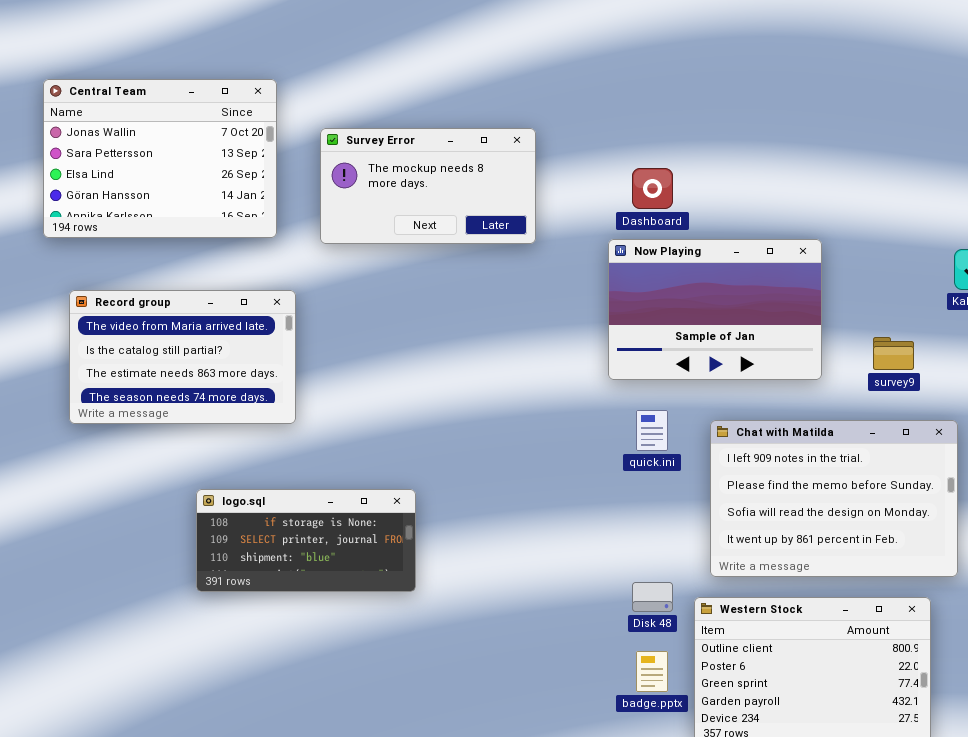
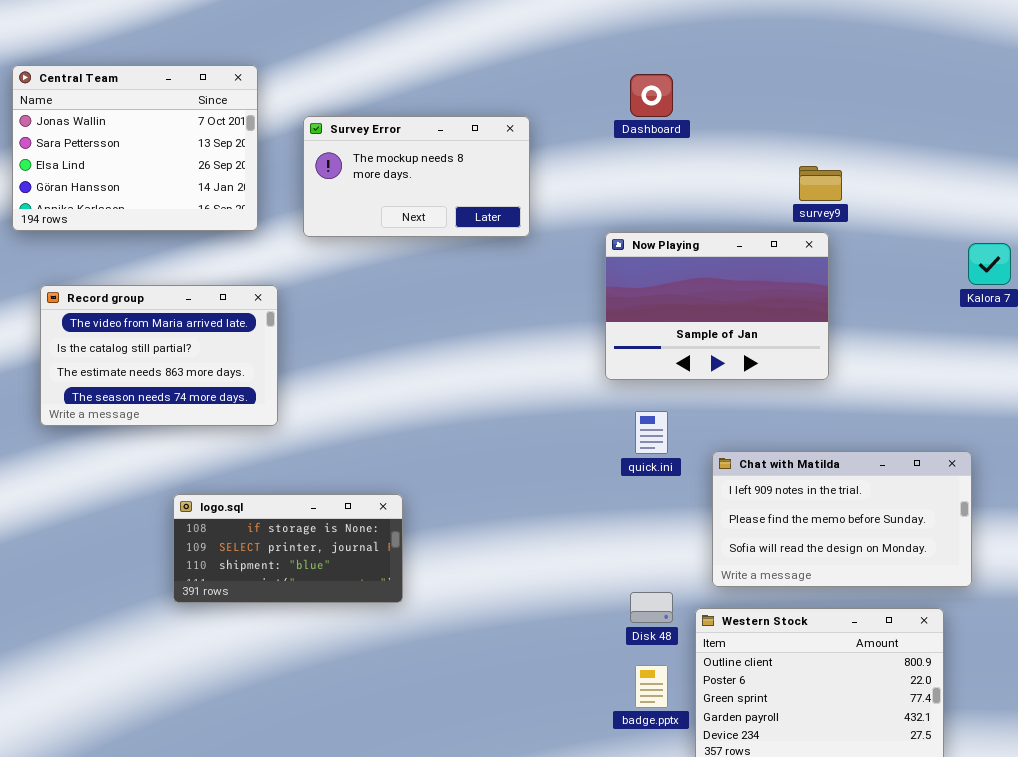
Dashboard: [632,168,673,209] -> [630,74,673,117], moved
survey9: [873,337,914,370] -> [799,166,842,201], moved
Chat with Matilda: [710,420,958,577] -> [712,451,972,587], resized

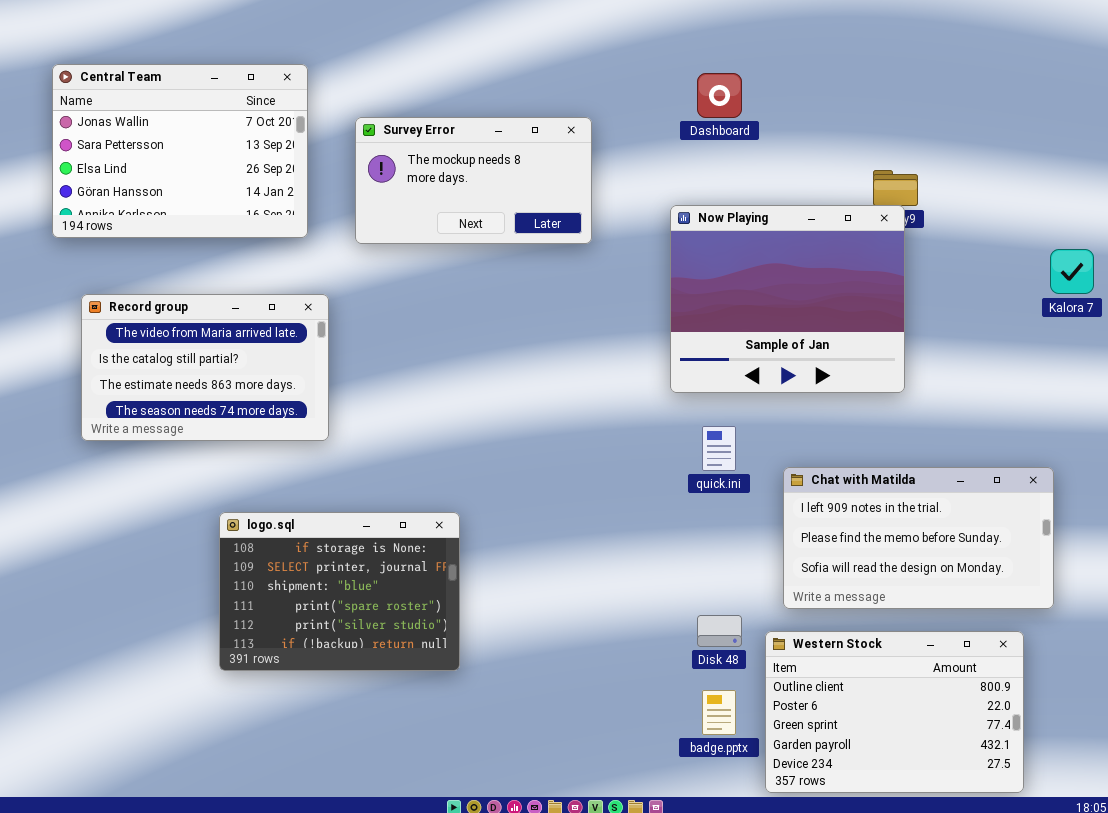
Now Playing: [605,232,829,380] -> [670,205,905,393], resized
logo.sql: [173,494,403,603] -> [219,512,460,671], resized

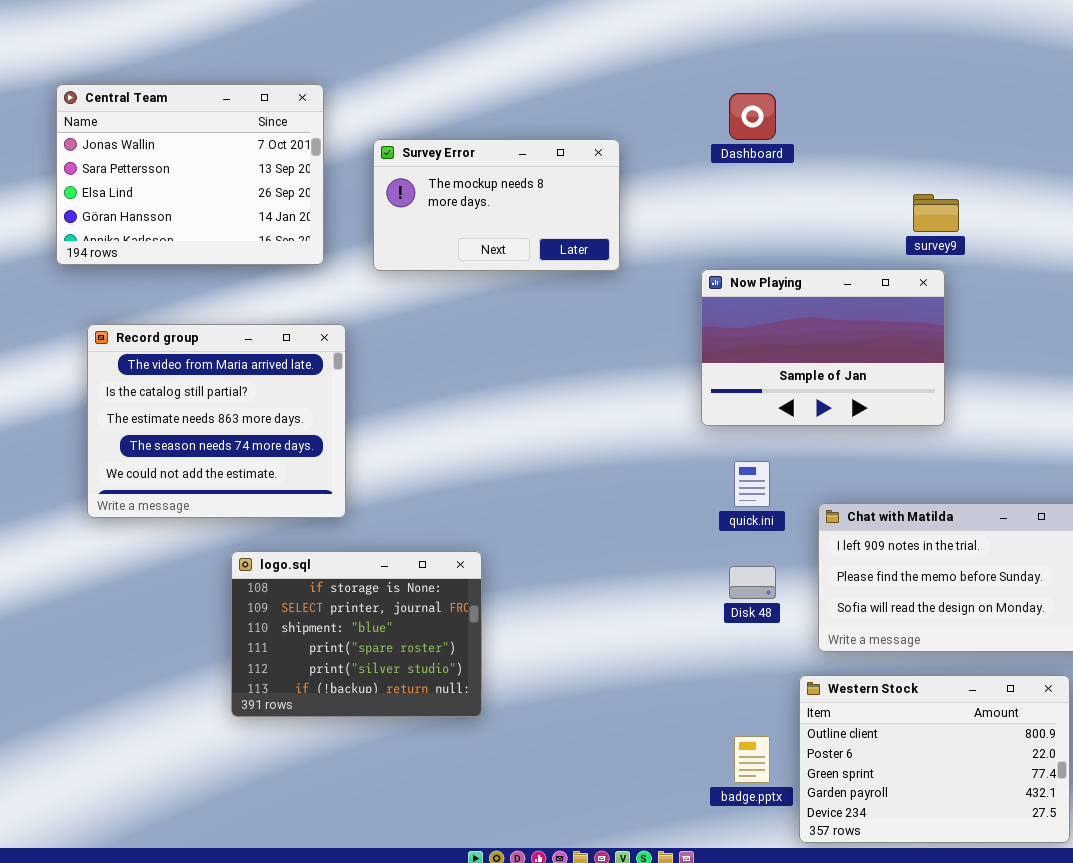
Now Playing: [670,205,905,393] -> [701,269,945,426], resized
Record group: [81,294,329,441] -> [87,324,346,518], resized
Disk 48: [697,615,742,647] -> [729,566,776,599], moved

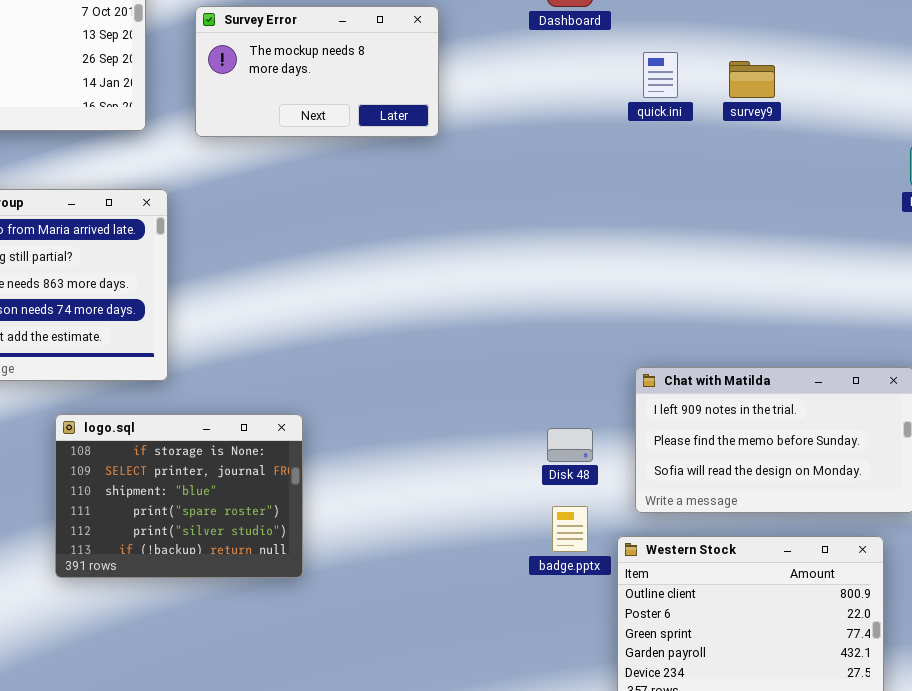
Now Playing: [701,269,945,426] -> none, closed
quick.ini: [734,461,770,507] -> [643,52,678,98], moved
badge.pptx: [734,736,770,783] -> [552,506,588,552], moved

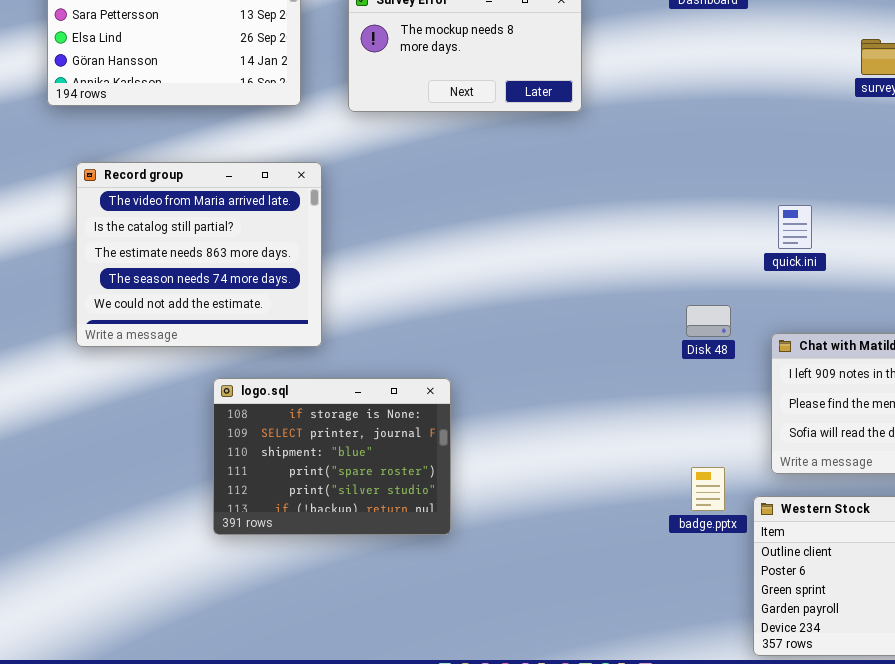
quick.ini: [643,52,678,98] -> [778,205,812,249], moved
Disk 48: [547,428,593,462] -> [686,305,731,337], moved

